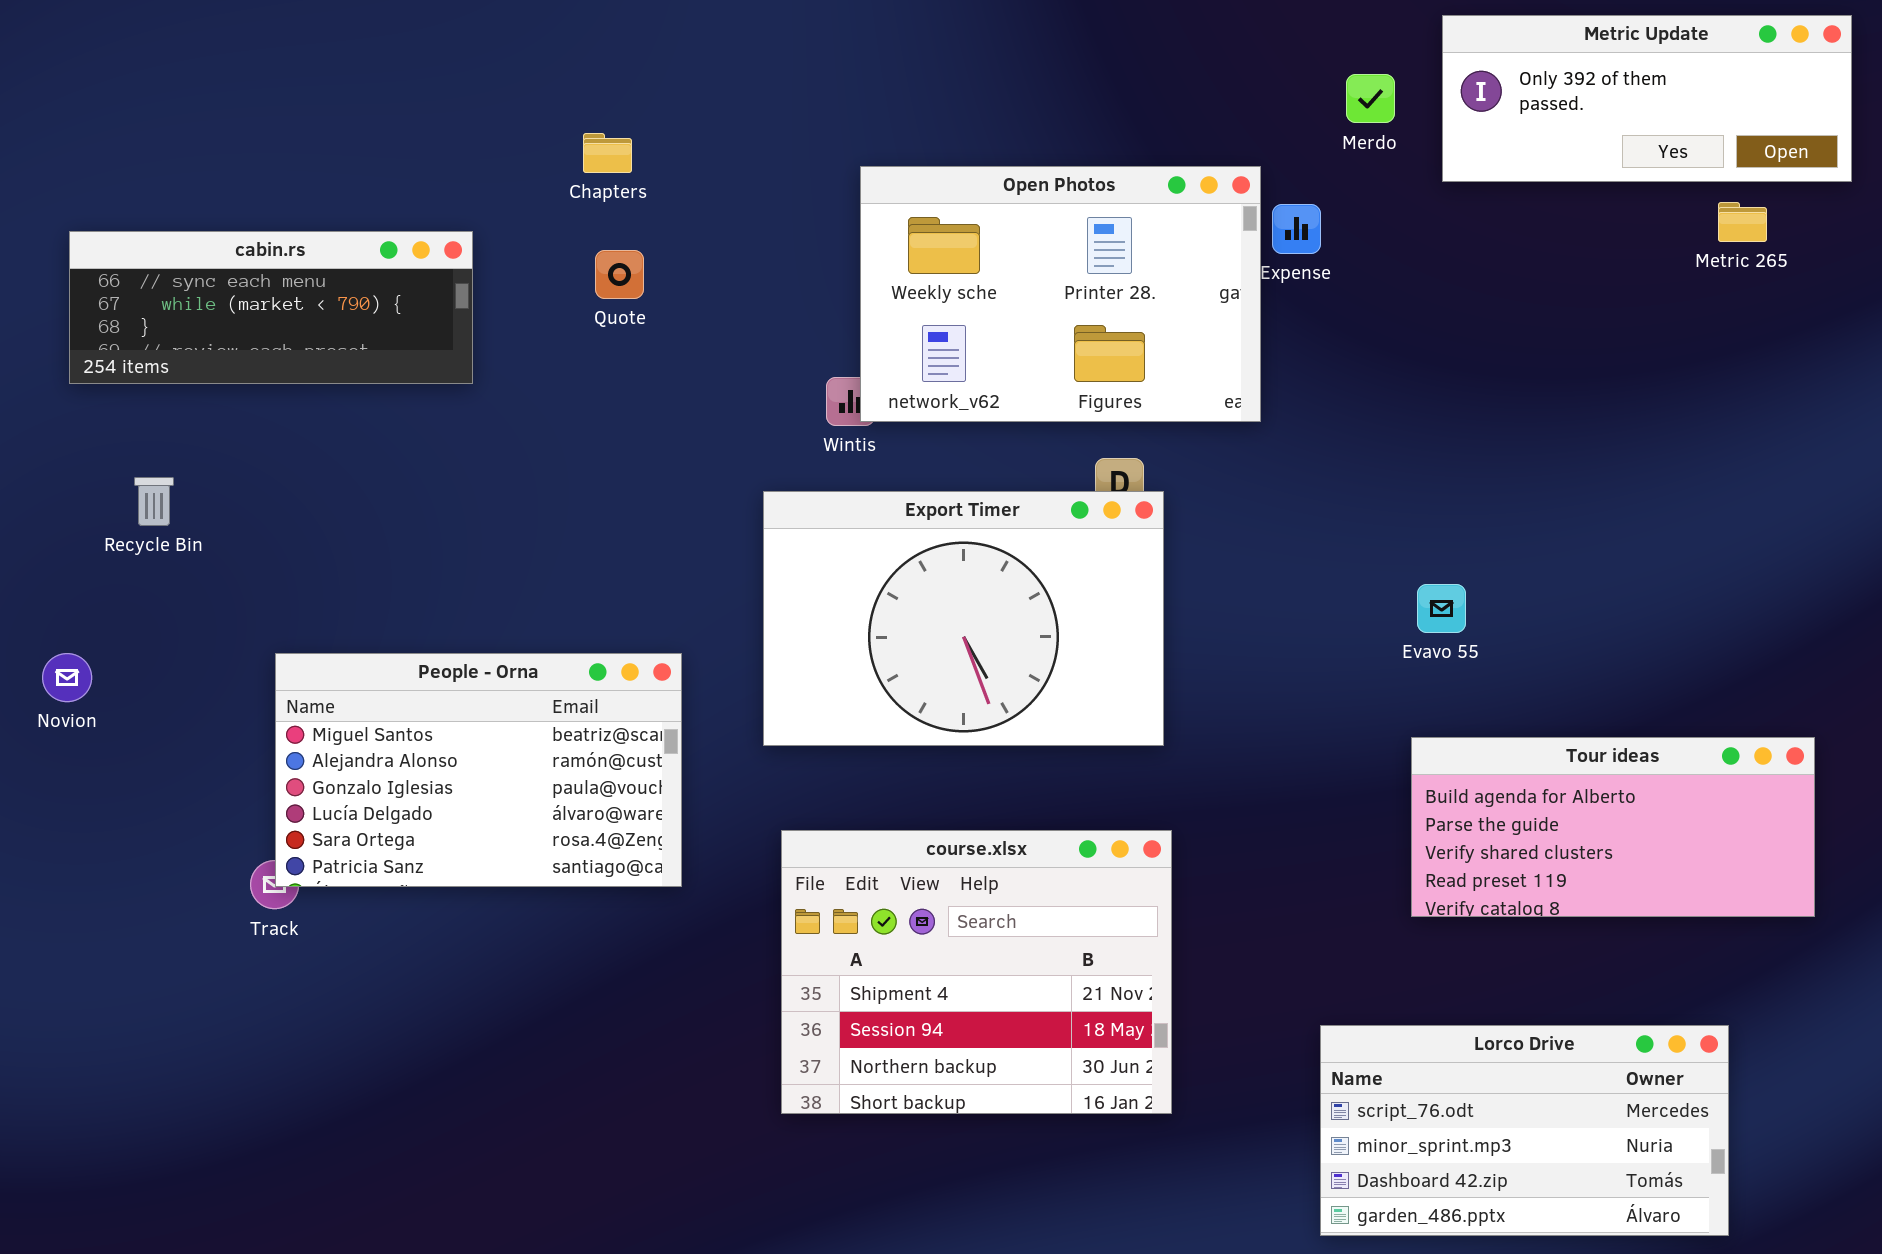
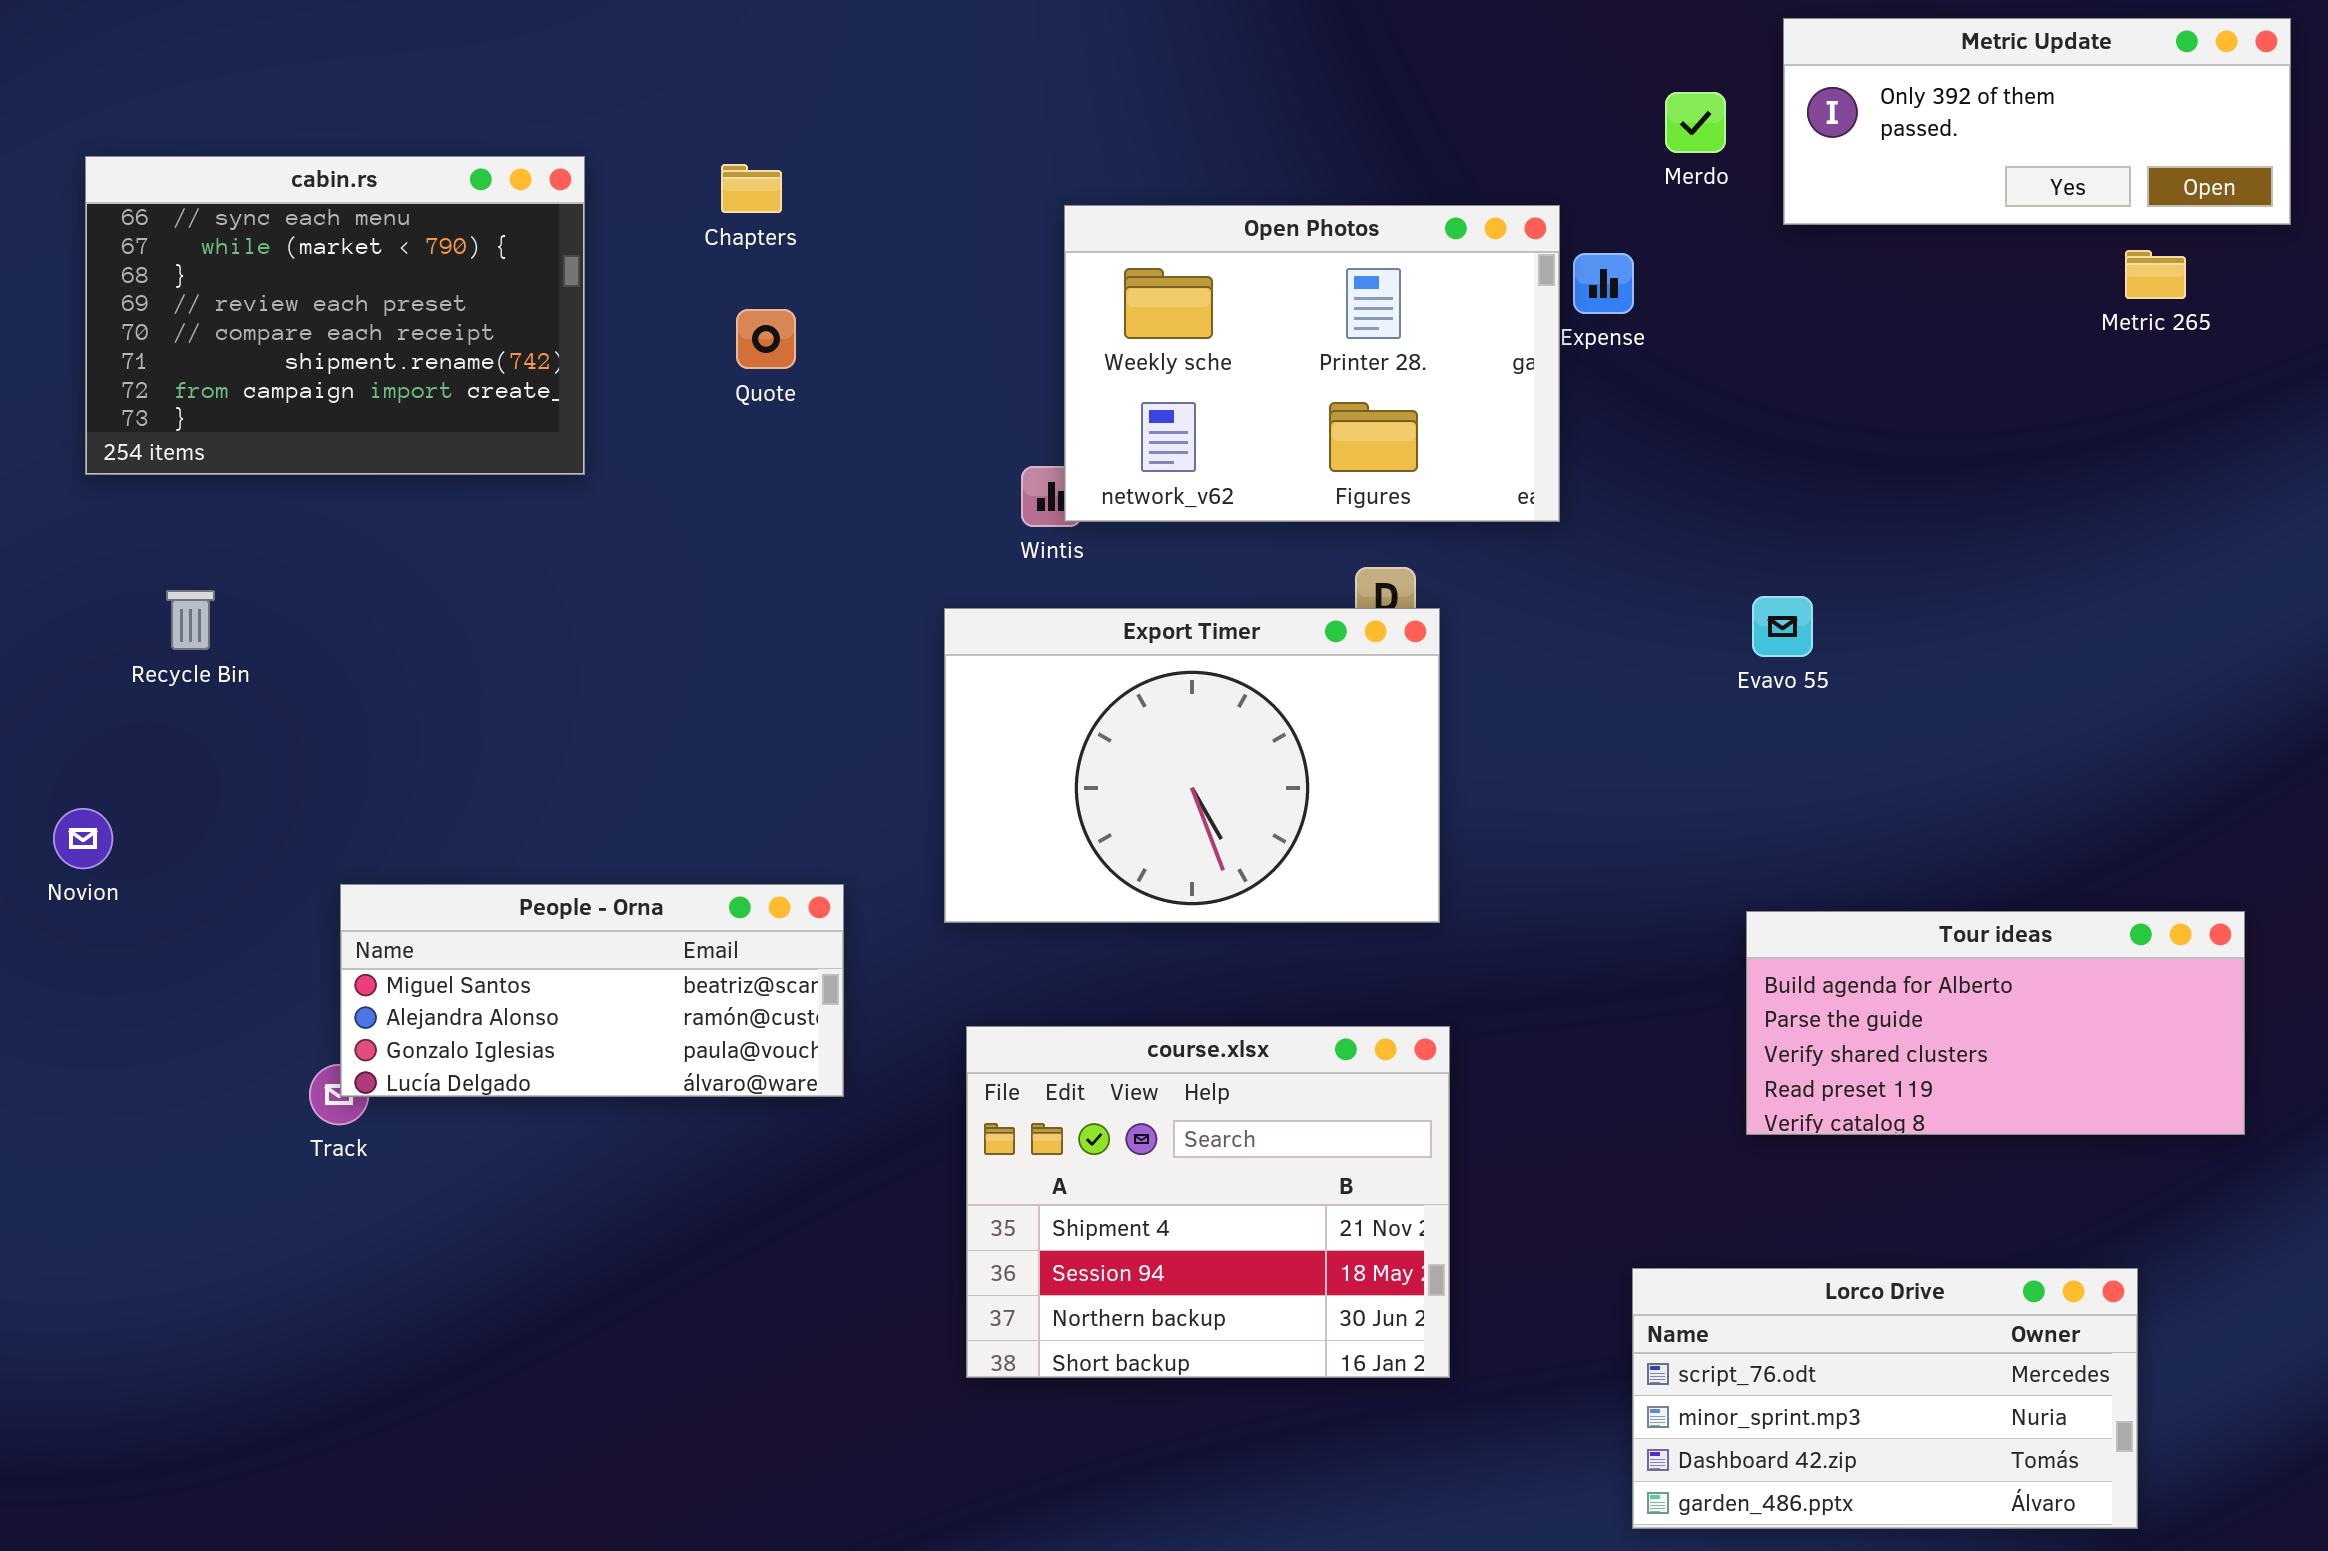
cabin.rs: [69,231,473,384] -> [85,156,585,475], resized
Evavo 55: [1417,584,1466,633] -> [1752,596,1813,657], moved
People - Orna: [275,653,682,887] -> [340,884,844,1097], resized

